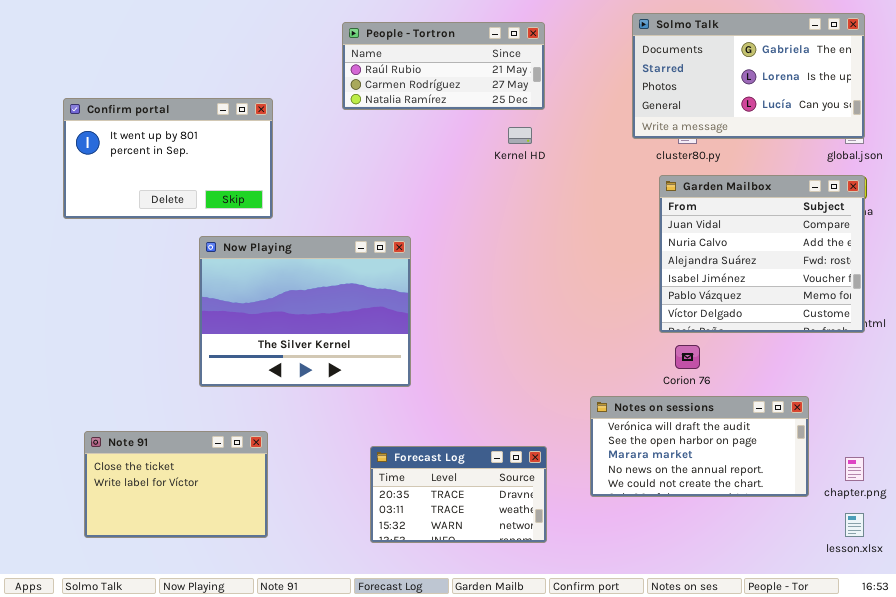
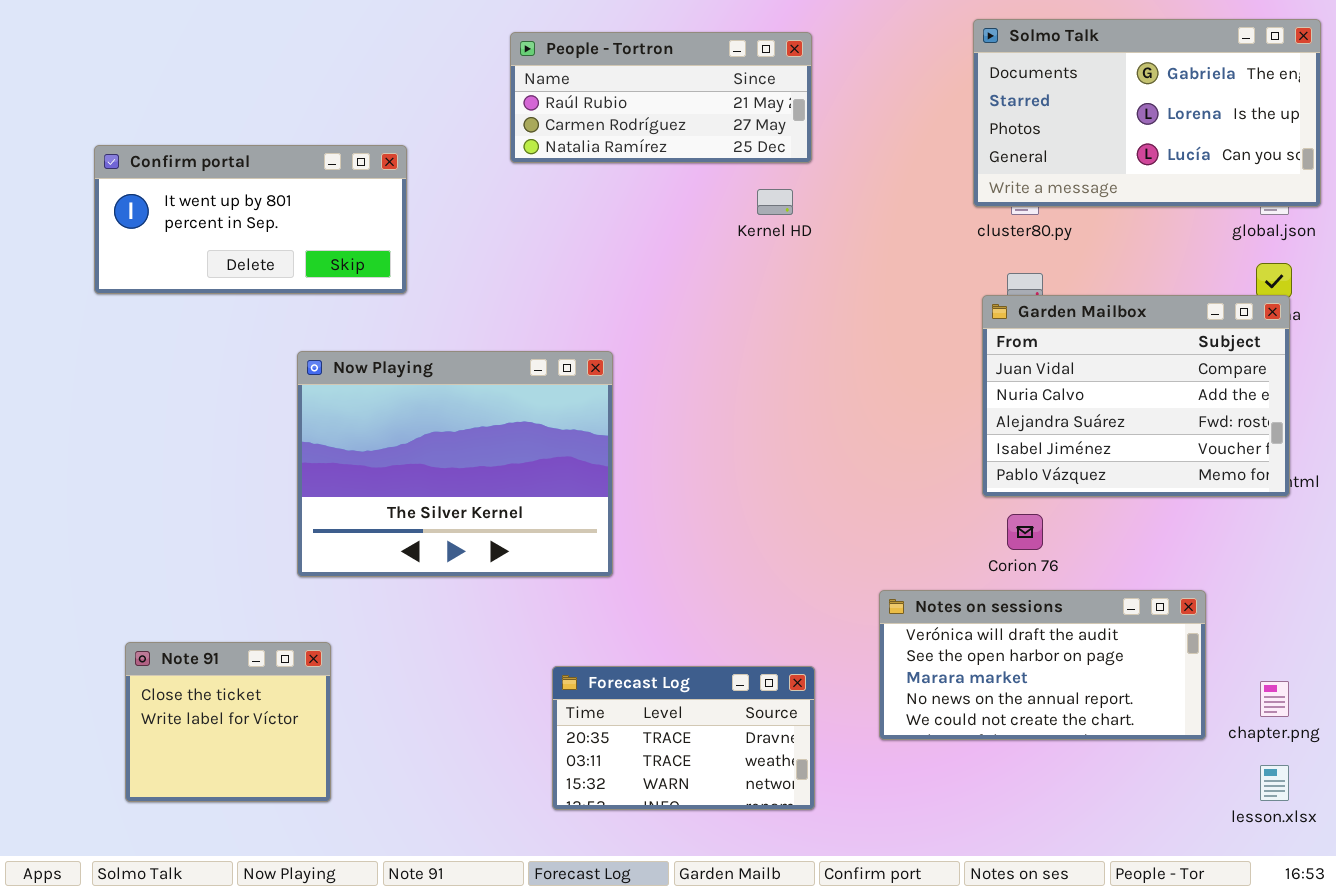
Solmo Talk: [632,13,865,139] -> [973,19,1321,207], moved
Confirm portal: [63,98,273,219] -> [94,145,407,294], resized
Garden Mailbox: [659,175,865,333] -> [982,295,1290,497], resized
Note 91: [84,431,268,538] -> [125,642,331,802], resized

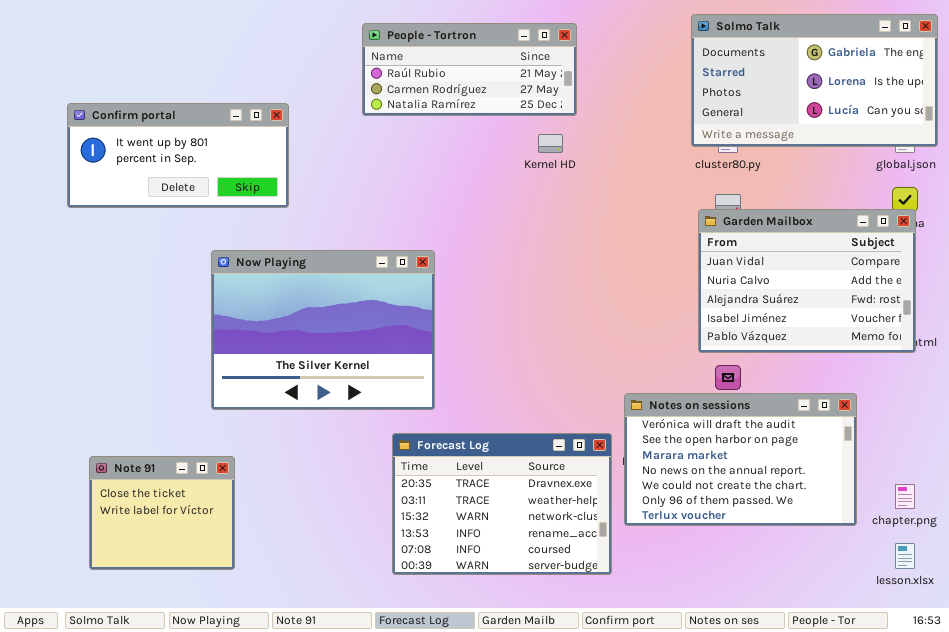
Notes on sessions: [879,590,1206,740] -> [624,393,857,526], resized
Forecast Log: [552,666,815,810] -> [392,433,612,575], resized

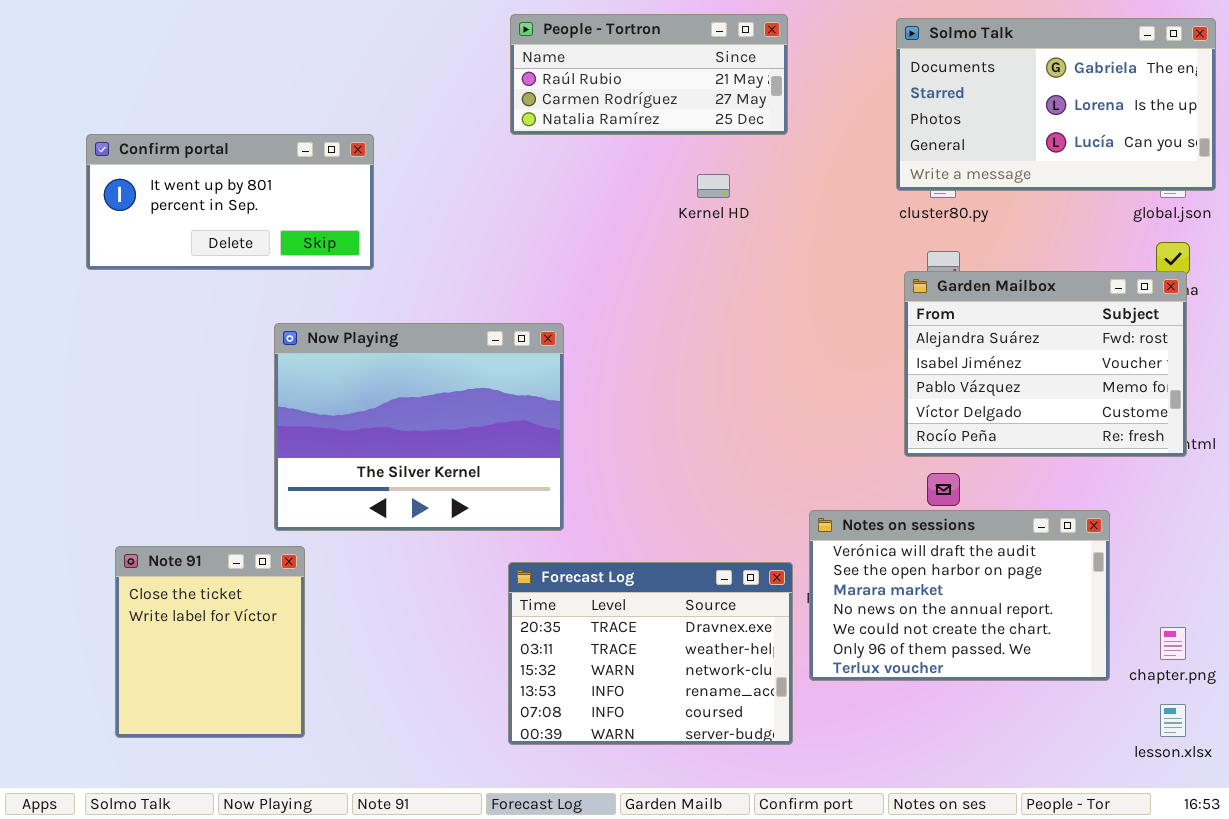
People - Tortron: [362,23,577,116] -> [510,14,788,135], moved
Garden Mailbox: [698,209,916,353] -> [904,271,1187,457], scrolled down 2 rows
Note 91: [89,456,235,570] -> [115,546,305,738], resized

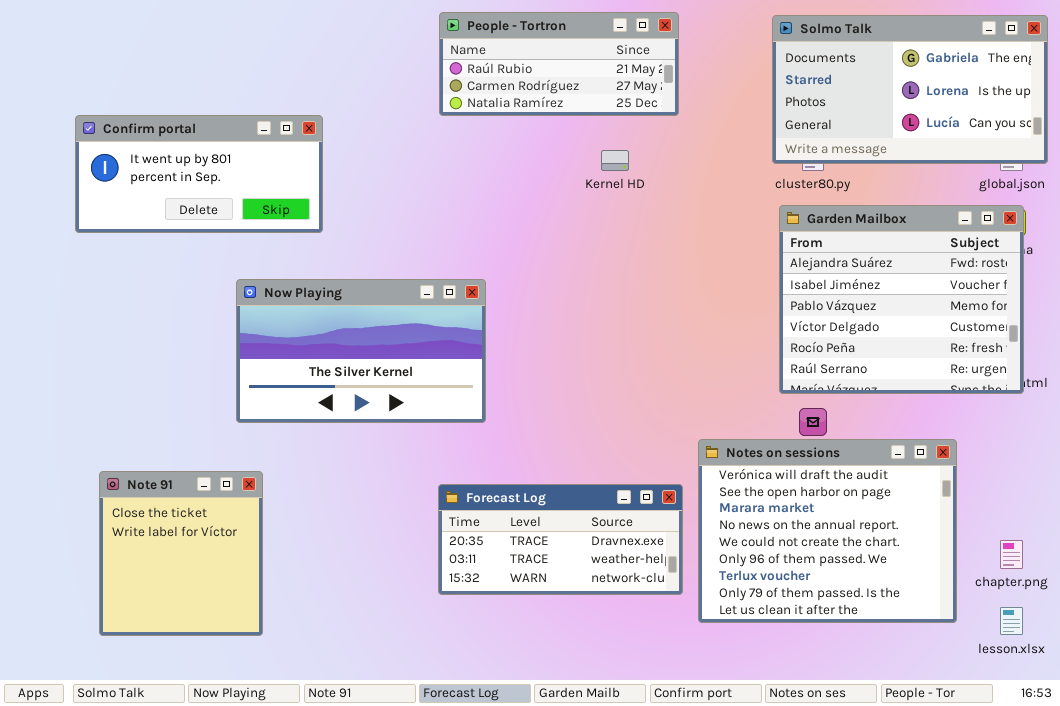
Garden Mailbox: [904,271,1187,457] -> [779,205,1024,394], resized
Now Playing: [274,323,564,531] -> [236,279,486,423], resized
Notes on sessions: [809,510,1110,681] -> [698,439,957,623], resized
Forecast Log: [508,562,793,745] -> [438,484,683,595], resized

